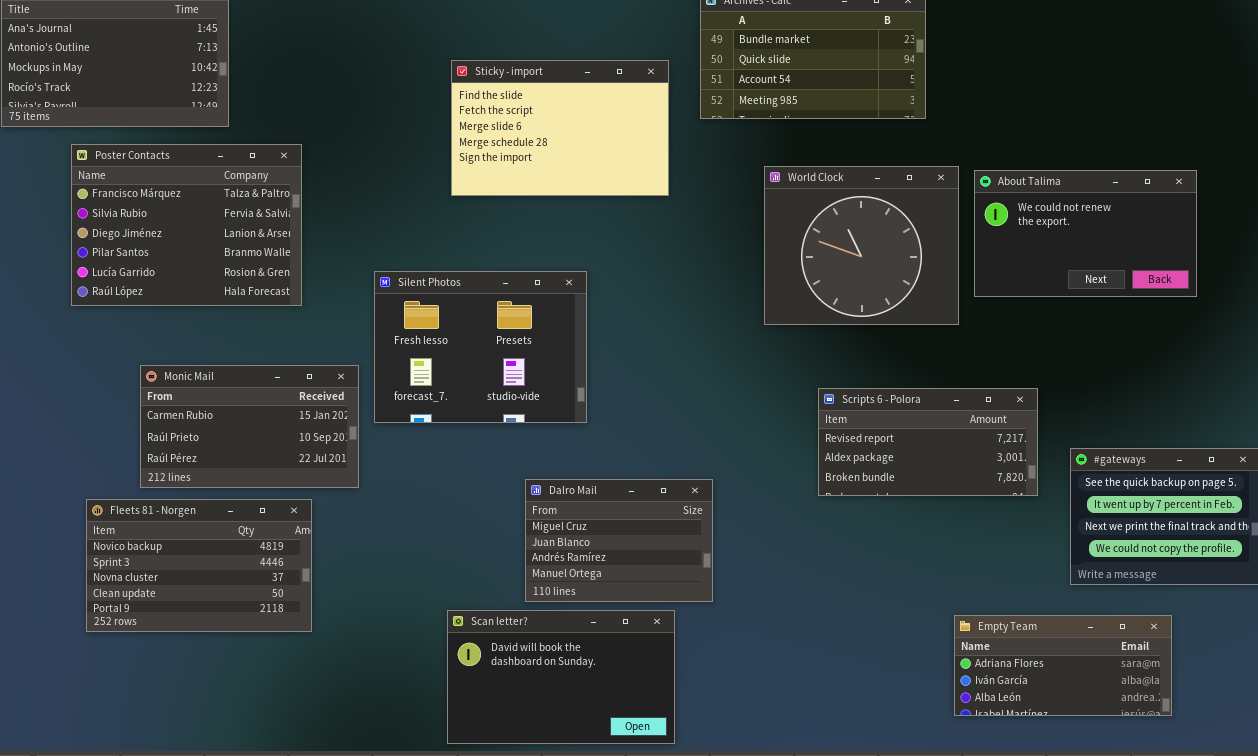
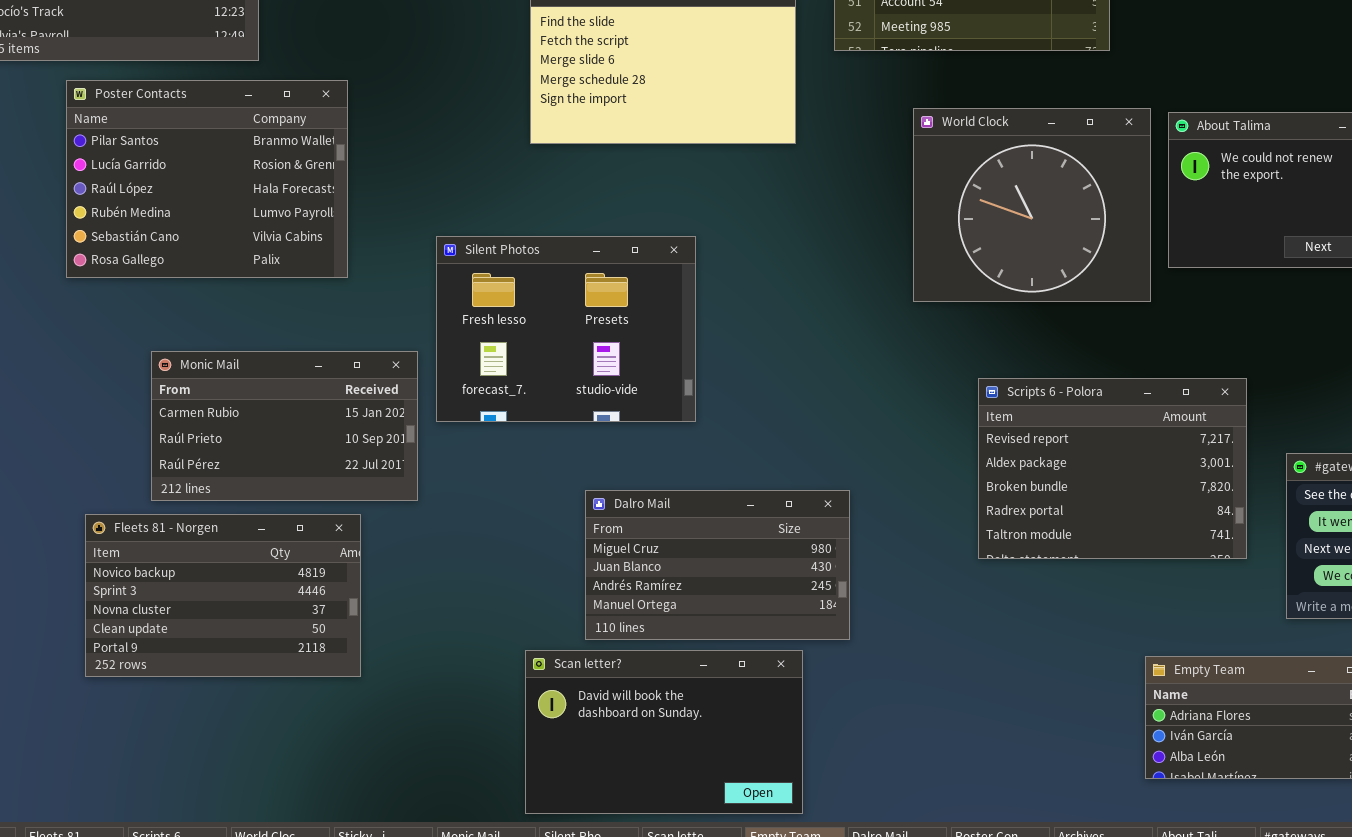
Poster Contacts: [71,144,302,306] -> [66,80,348,278], scrolled down 3 rows
Scripts 6 - Polora: [818,388,1038,496] -> [978,378,1247,559], resized
Dalro Mail: [525,479,713,602] -> [585,490,850,640], resized

